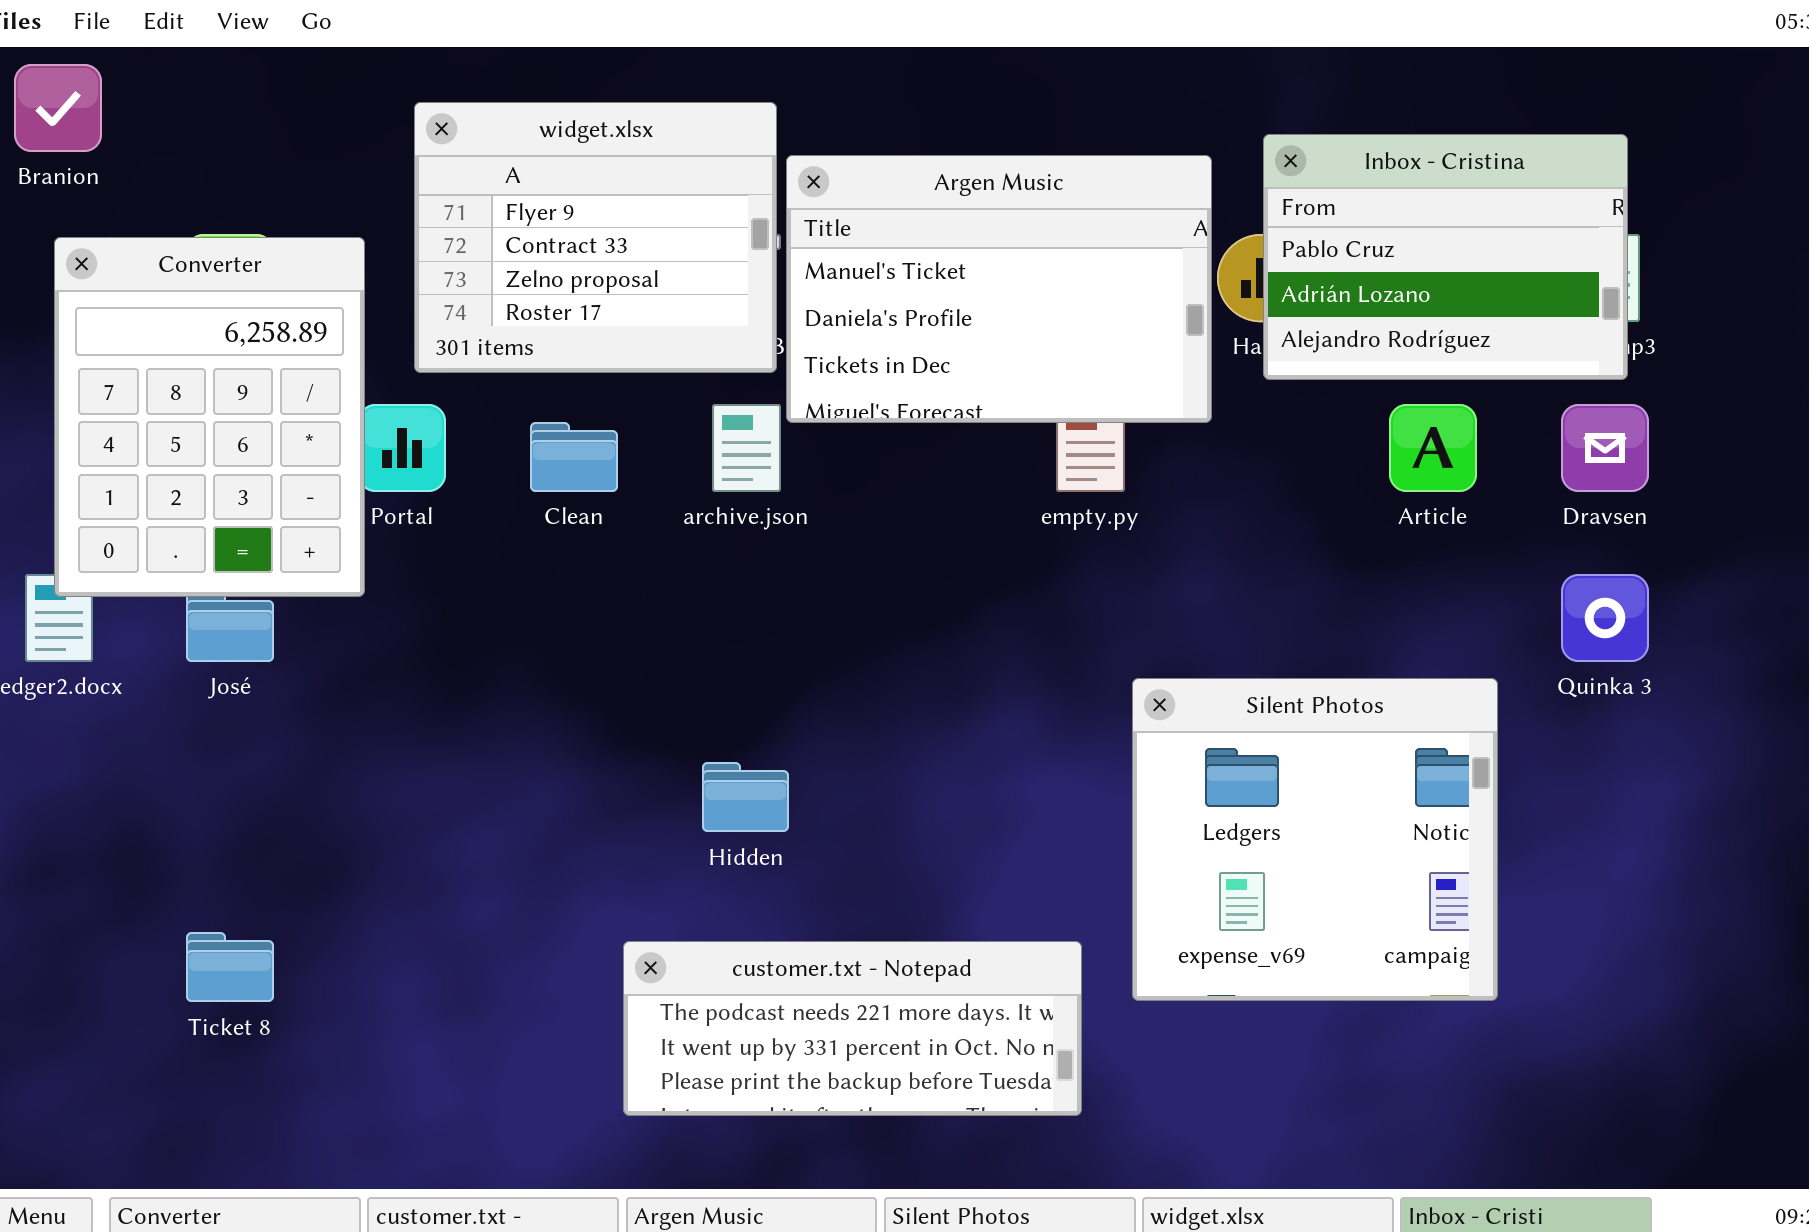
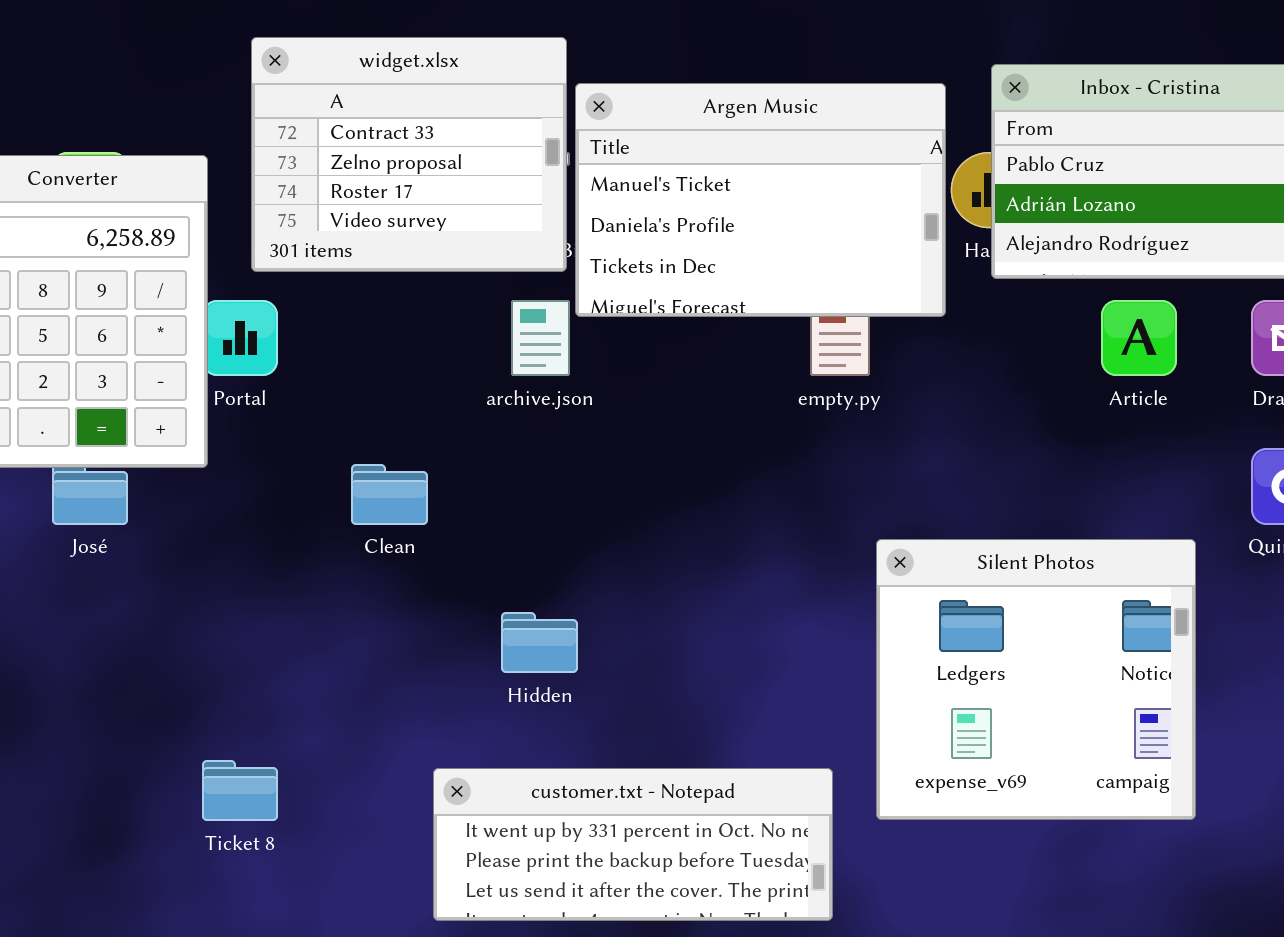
widget.xlsx: [414,102,777,373] -> [251,37,567,272], scrolled down 1 row
Clean: [530,422,618,492] -> [351,464,428,525], moved
Ticket 8: [186,932,274,1002] -> [202,760,278,821], moved
customer.txt - Notepad: [623,941,1082,1116] -> [433,768,833,921], scrolled down 1 row

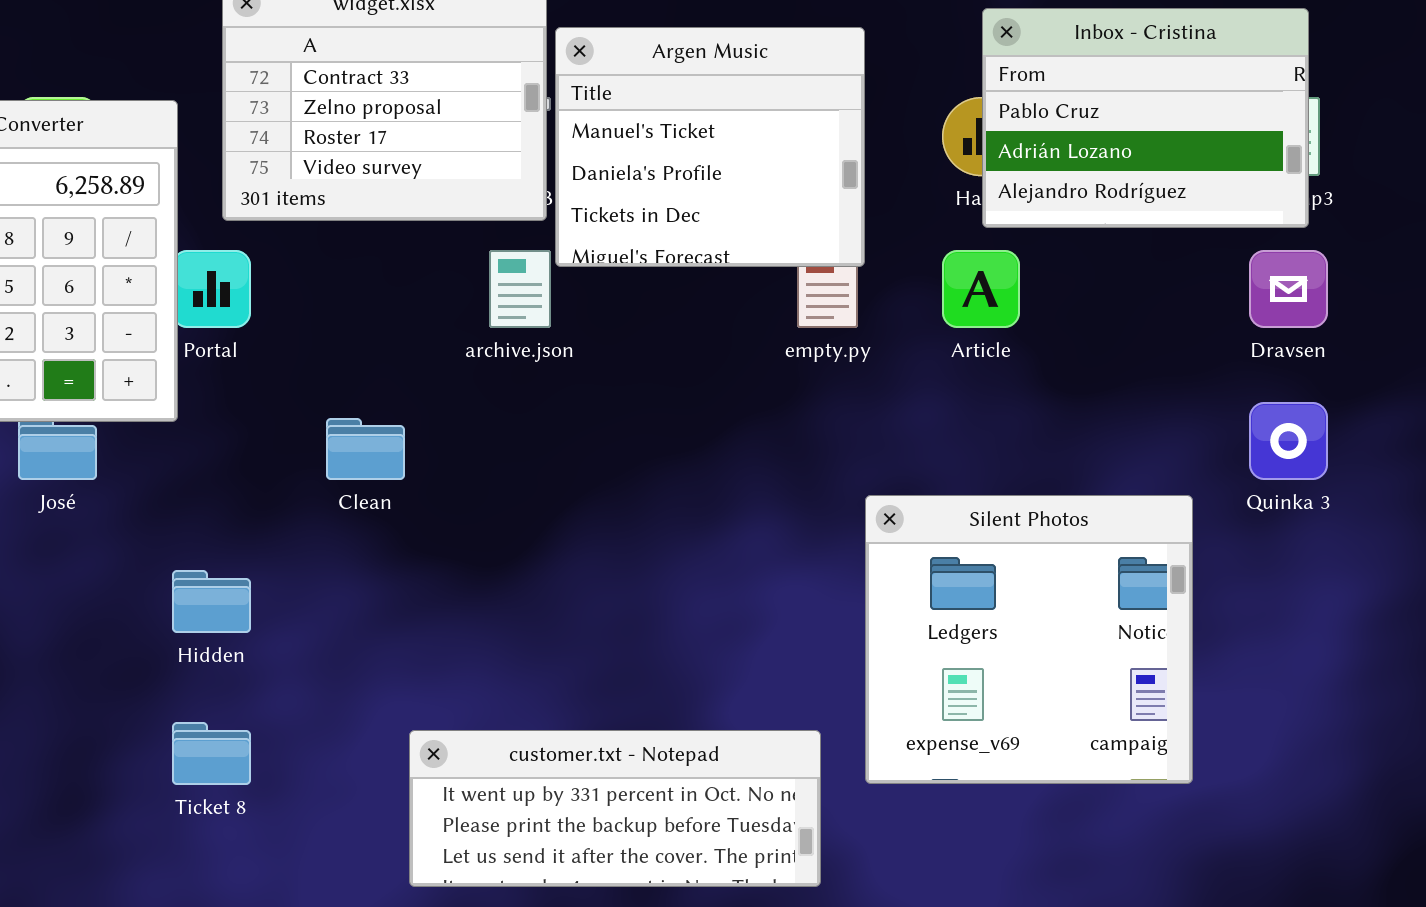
Argen Music: [575,83,946,317] -> [555,27,865,267], resized
Article: [1101,300,1177,376] -> [942,250,1020,328], moved
Hidden: [501,612,578,673] -> [172,570,251,633], moved

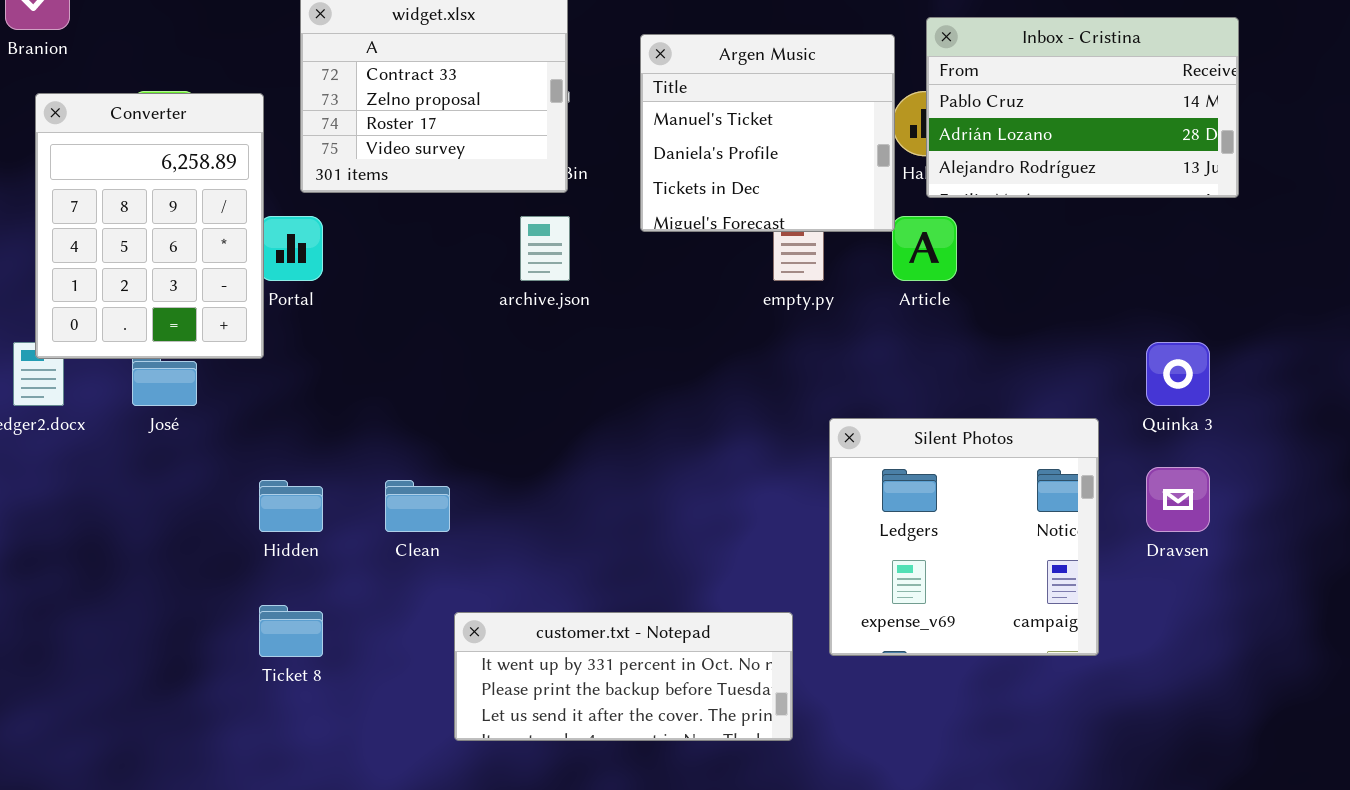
Inbox - Cristina: [982,8,1309,228] -> [926,17,1239,198], resized
Argen Music: [555,27,865,267] -> [640,34,895,232], moved
Dravsen: [1249,250,1328,328] -> [1146,467,1210,532], moved
Clean: [326,418,405,480] -> [385,480,450,532], moved

